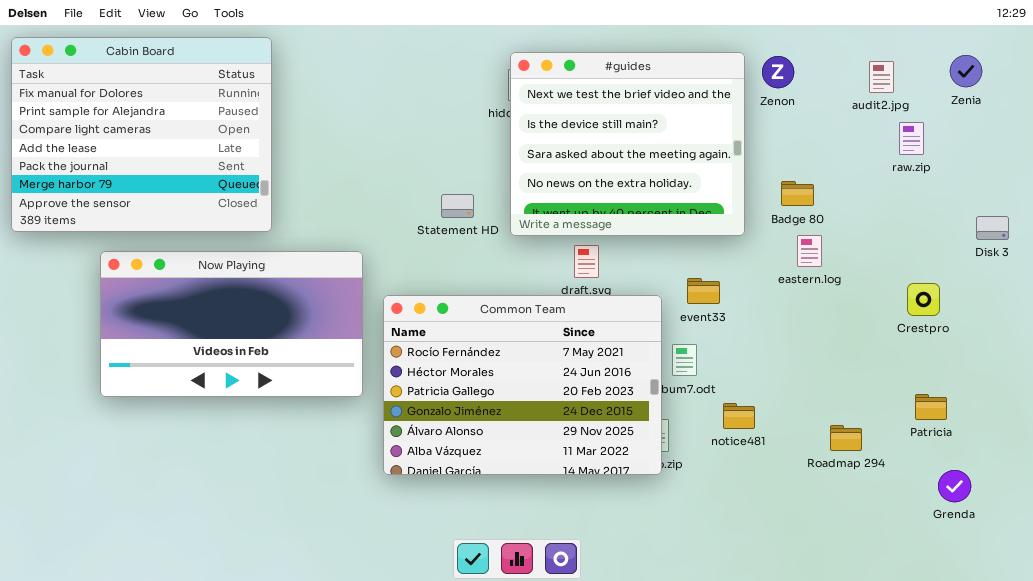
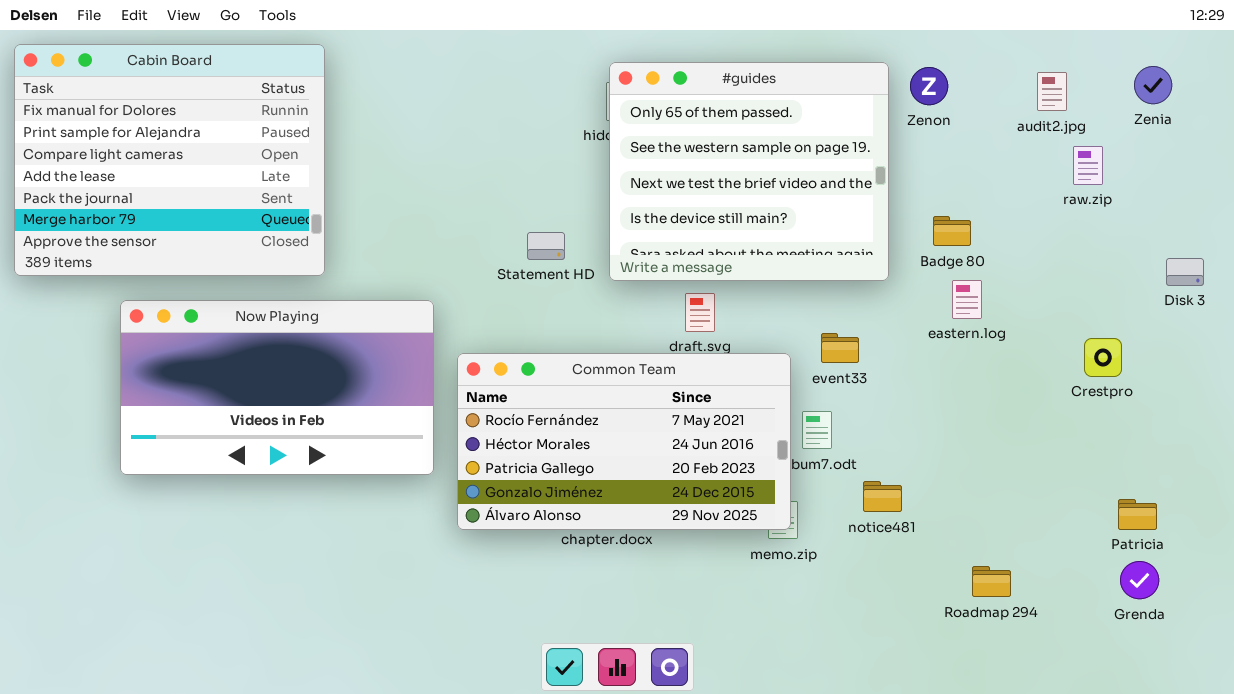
#guides: [510,52,745,236] -> [609,62,889,281], scrolled up 2 rows
Common Team: [383,295,662,475] -> [457,353,791,530], resized
Patricia: [915,394,947,420] -> [1118,499,1157,530], moved
Roadmap 294: [830,425,862,451] -> [972,566,1011,597], moved

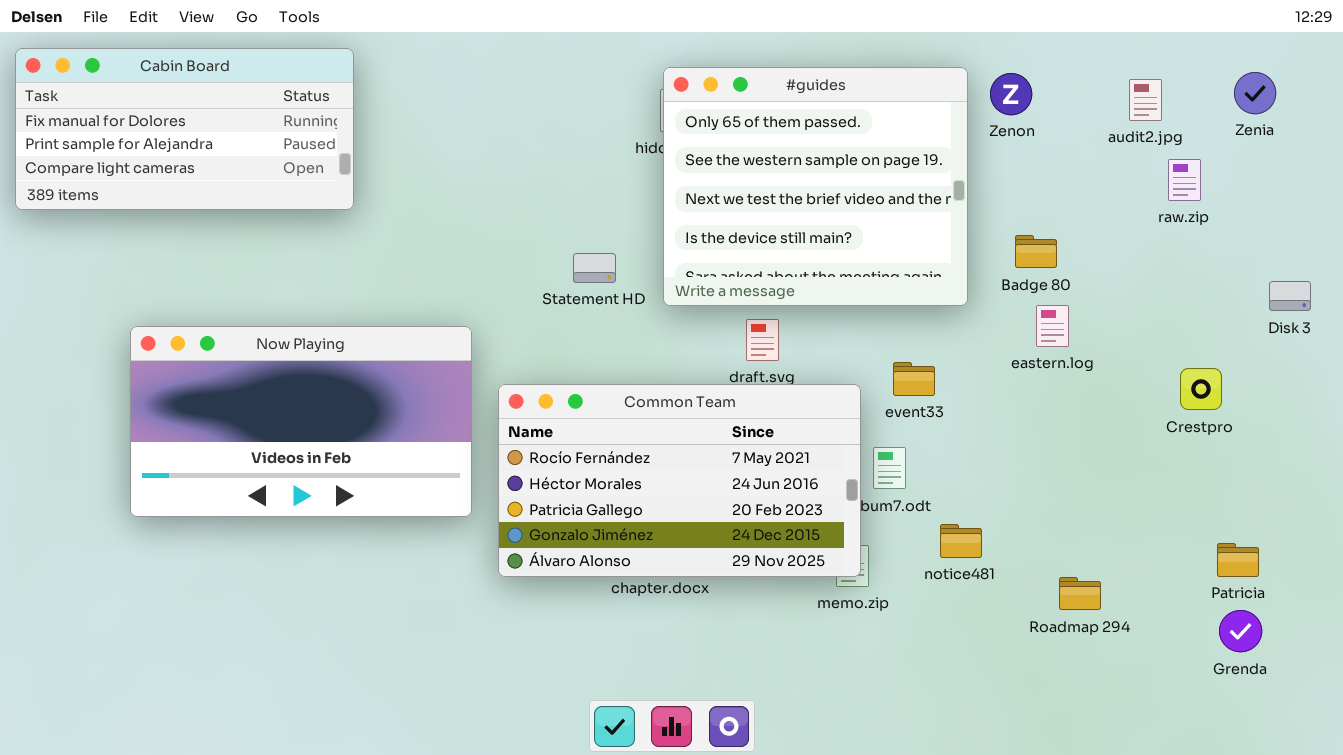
Cabin Board: [14,44,325,276] -> [15,48,354,210], resized
Roadmap 294: [972,566,1011,597] -> [1059,577,1101,610], moved

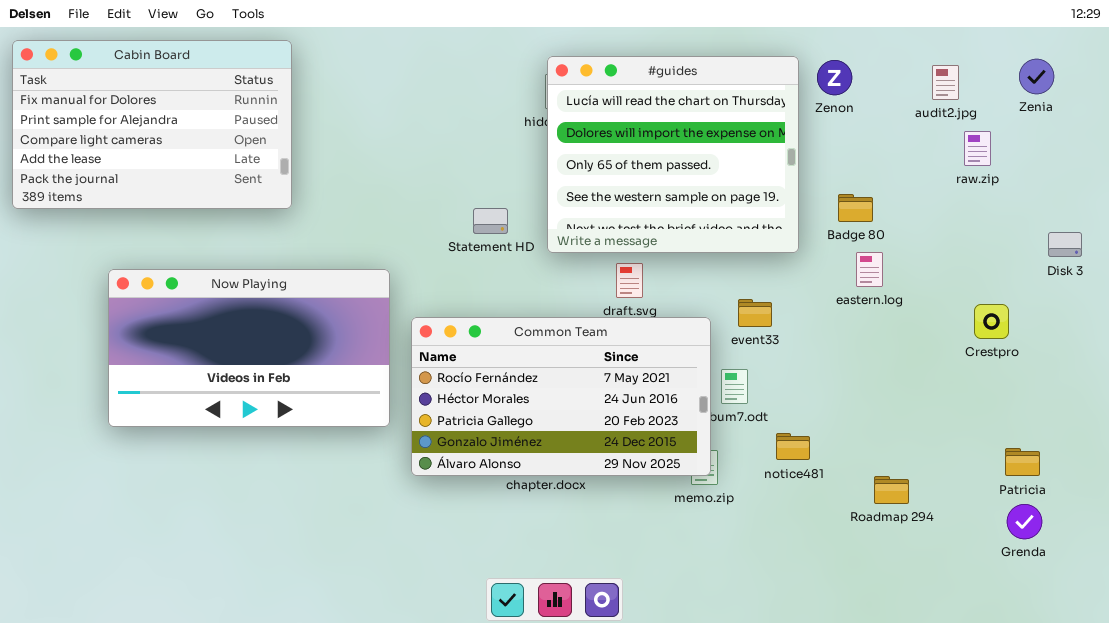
Cabin Board: [15,48,354,210] -> [12,40,292,209], resized
#guides: [663,67,968,306] -> [547,56,799,253], scrolled up 2 rows

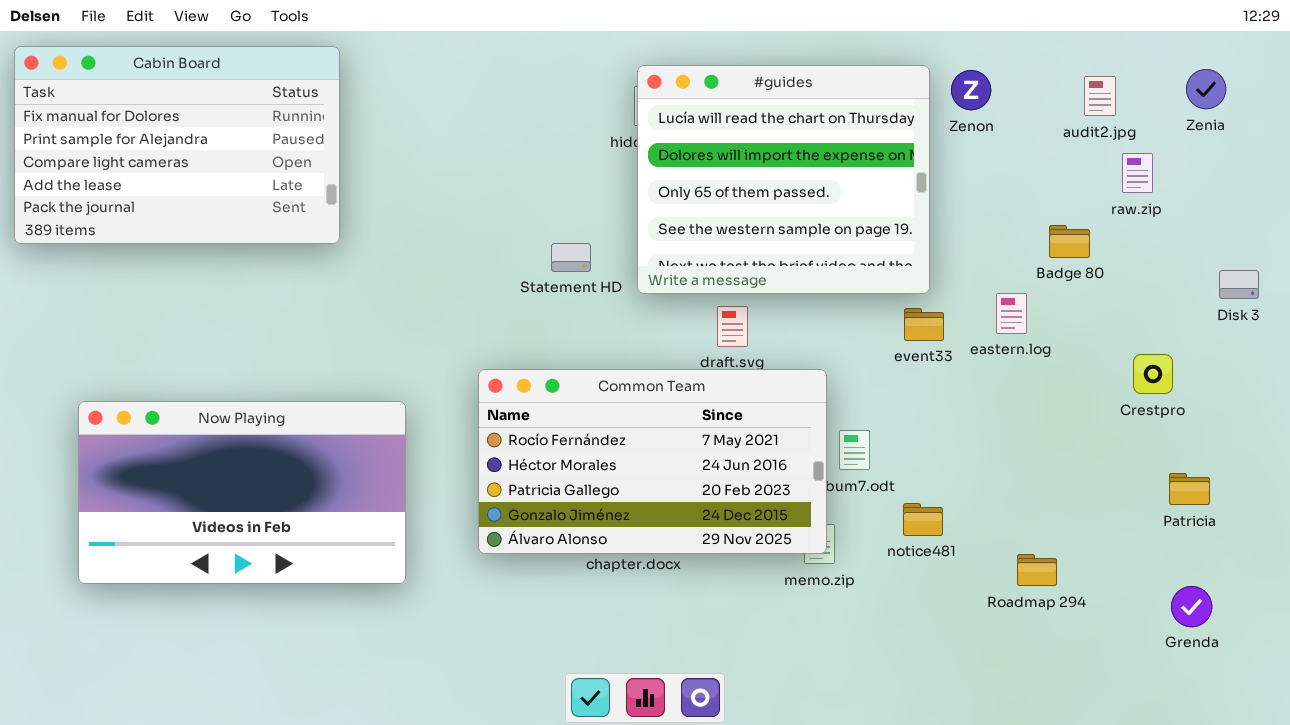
Badge 80: [838,194,873,222] -> [1049,225,1090,258], moved
Now Playing: [108,269,390,427] -> [78,401,406,584], moved
event33: [738,299,772,327] -> [904,308,944,341], moved
Patricia: [1005,448,1040,476] -> [1169,473,1210,505], moved

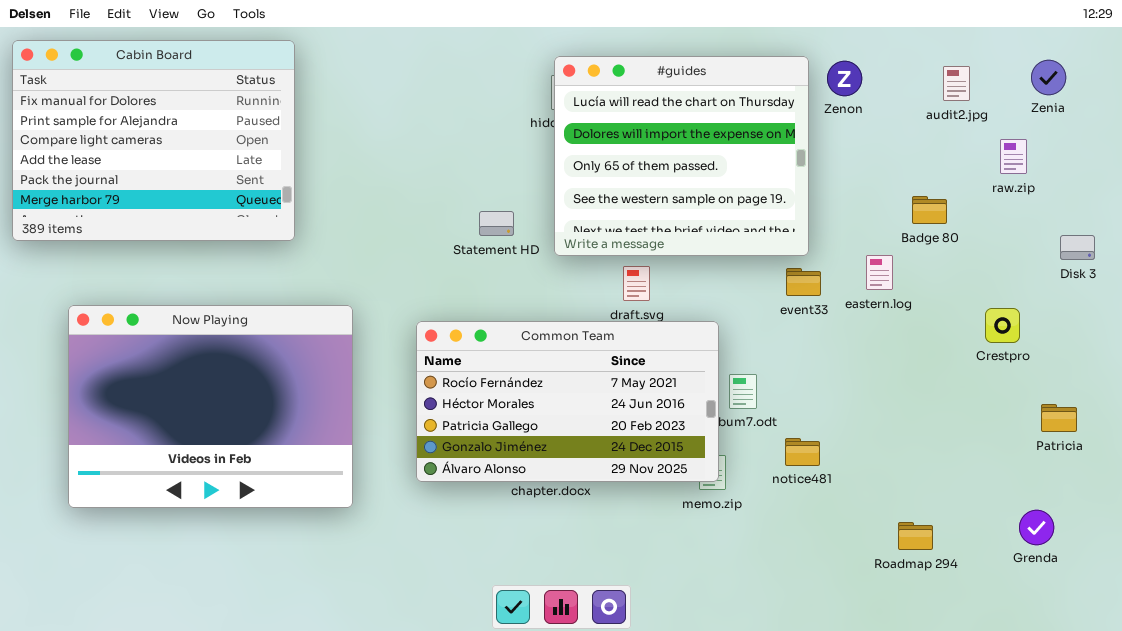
Cabin Board: [14,46,340,244] -> [12,40,295,241], resized
raw.zip: [1122,153,1153,193] -> [1000,139,1027,174], moved
Now Playing: [78,401,406,584] -> [68,305,353,508], resized
Patricia: [1169,473,1210,505] -> [1041,404,1077,432], moved
Roadmap 294: [1017,554,1057,586] -> [898,522,933,550], moved

